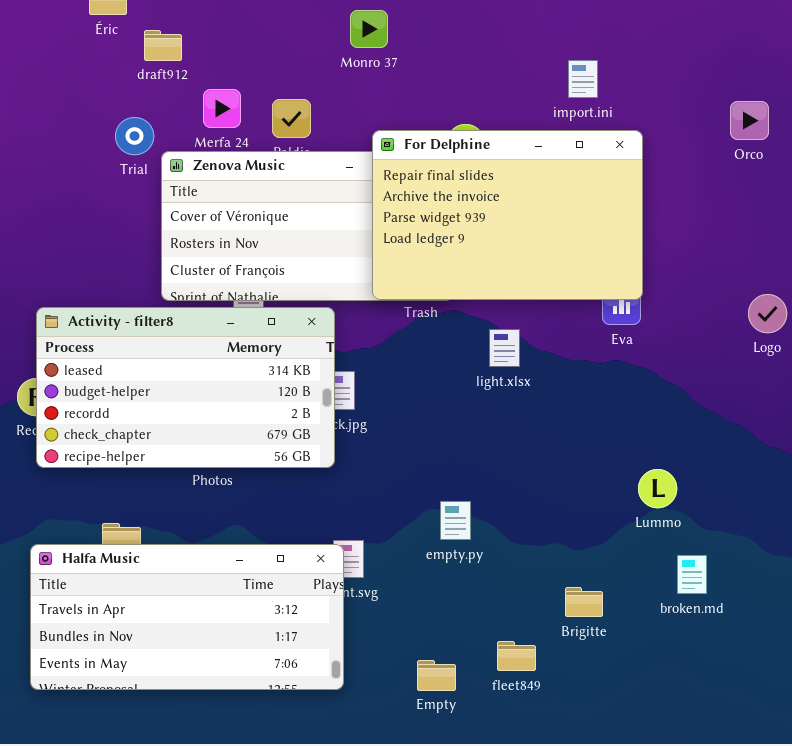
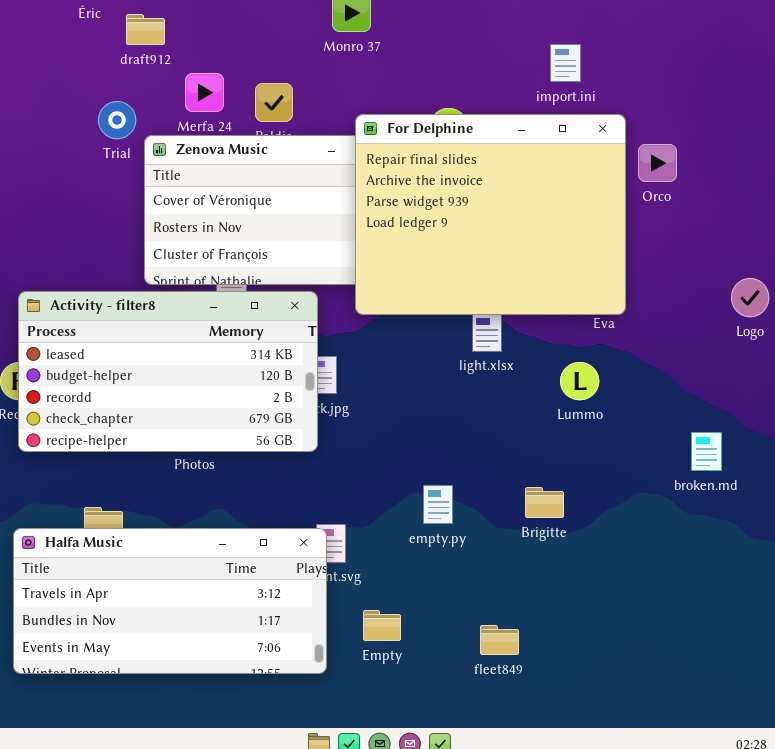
Orco: [730,101,769,140] -> [638,144,677,182], moved
For Delphine: [372,130,643,300] -> [355,114,626,315], resized
Lummo: [638,469,677,508] -> [560,362,599,400], moved
broken.md: [677,555,707,594] -> [691,432,722,471], moved
Brigitte: [565,587,603,617] -> [525,487,564,518], moved
Empty: [417,660,456,691] -> [363,610,401,641], moved

